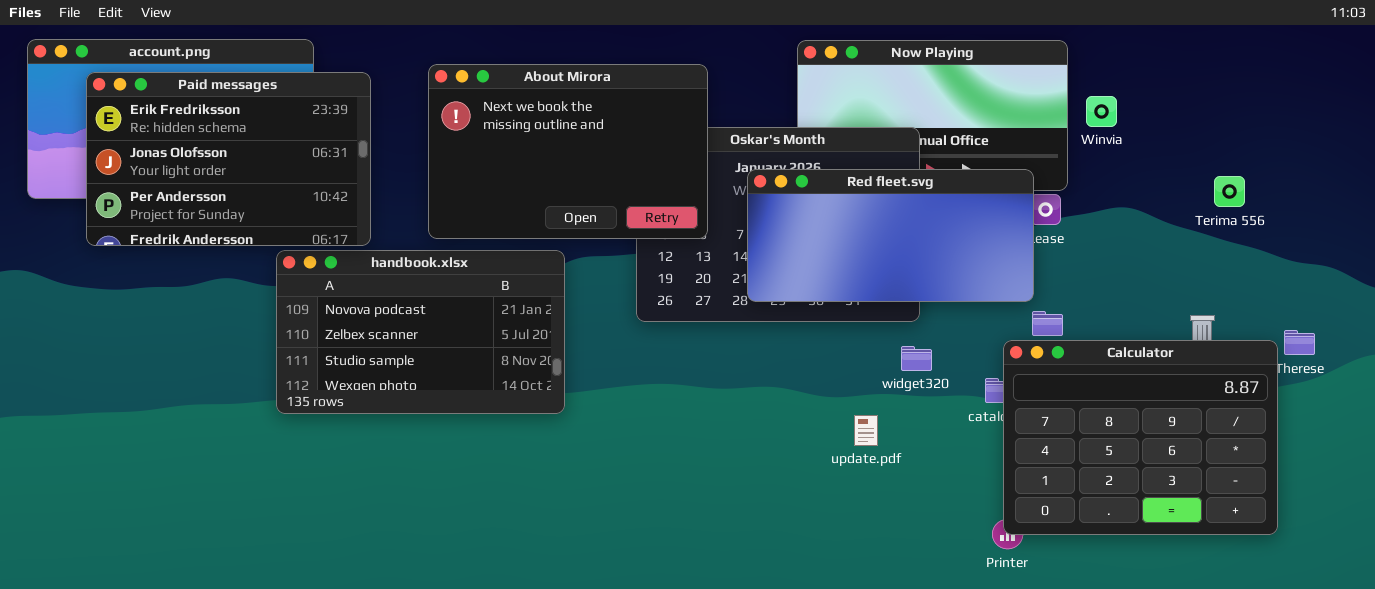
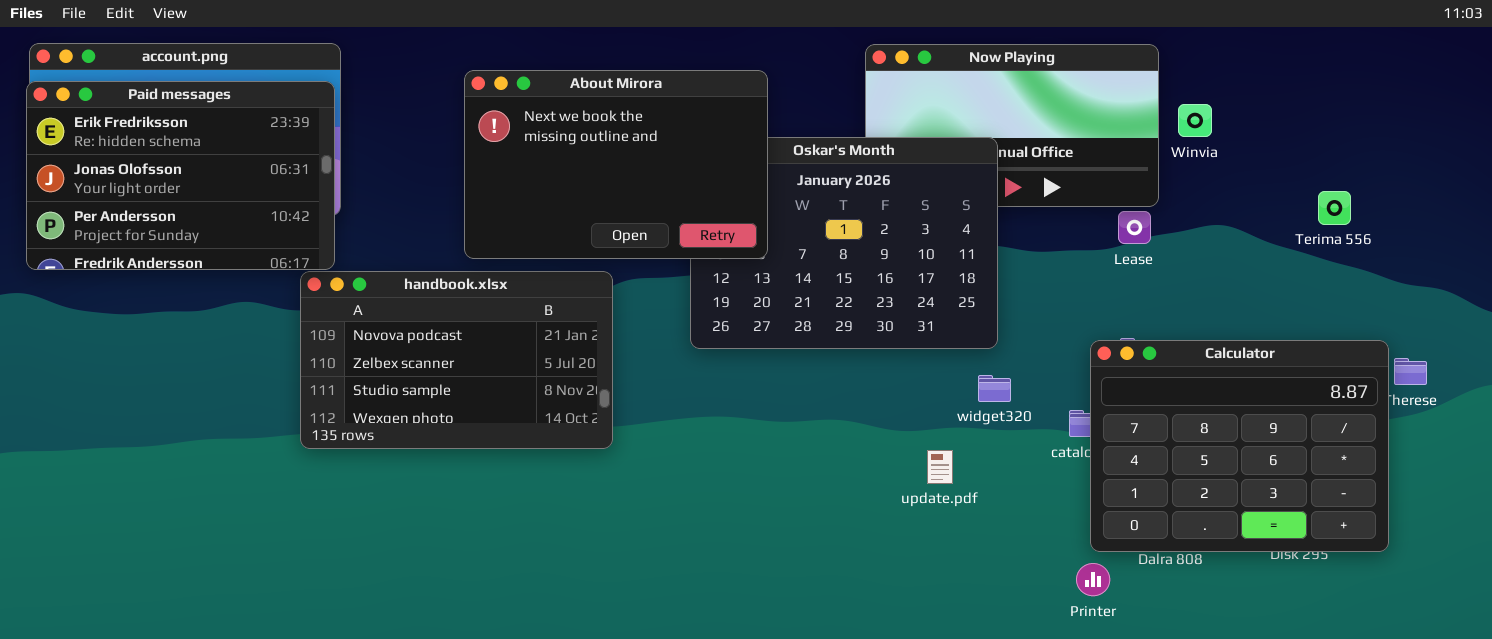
Paid messages: [86,72,371,246] -> [26,81,335,270], moved
Red fleet.svg: [747,169,1034,302] -> none, closed
Calculator: [1003,340,1278,535] -> [1090,340,1389,552], moved

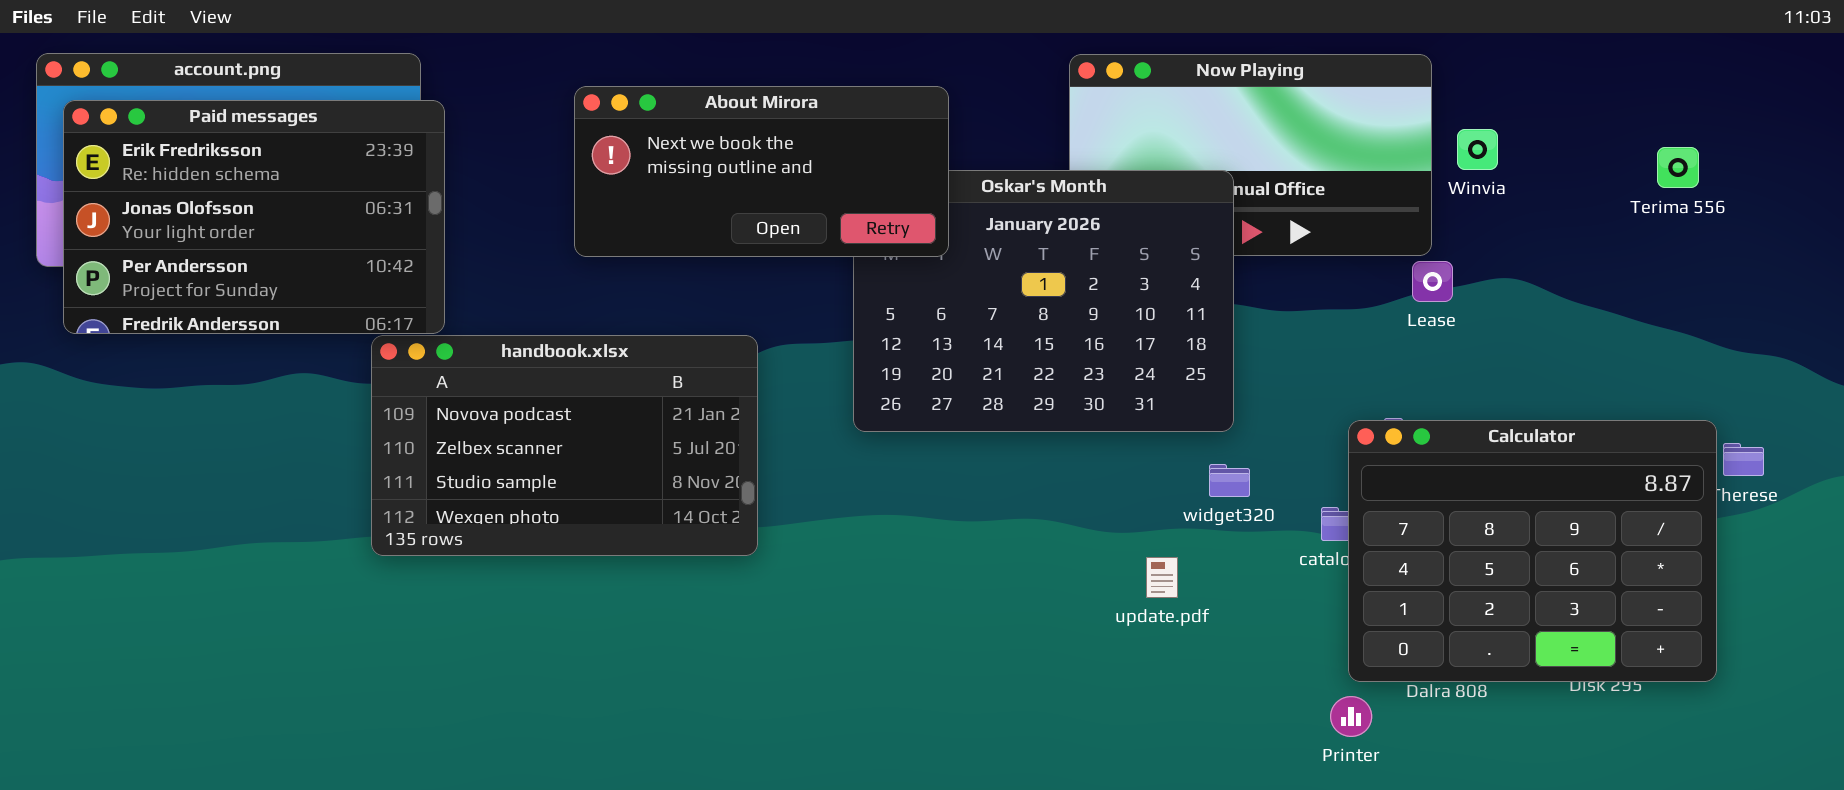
About Mirora: [464,70,768,259] -> [574,86,949,257], resized
Paid messages: [26,81,335,270] -> [63,100,445,334], moved
Terima 556: [1318,191,1351,225] -> [1657,147,1699,188], moved
Lease: [1118,211,1151,244] -> [1412,261,1453,302], moved

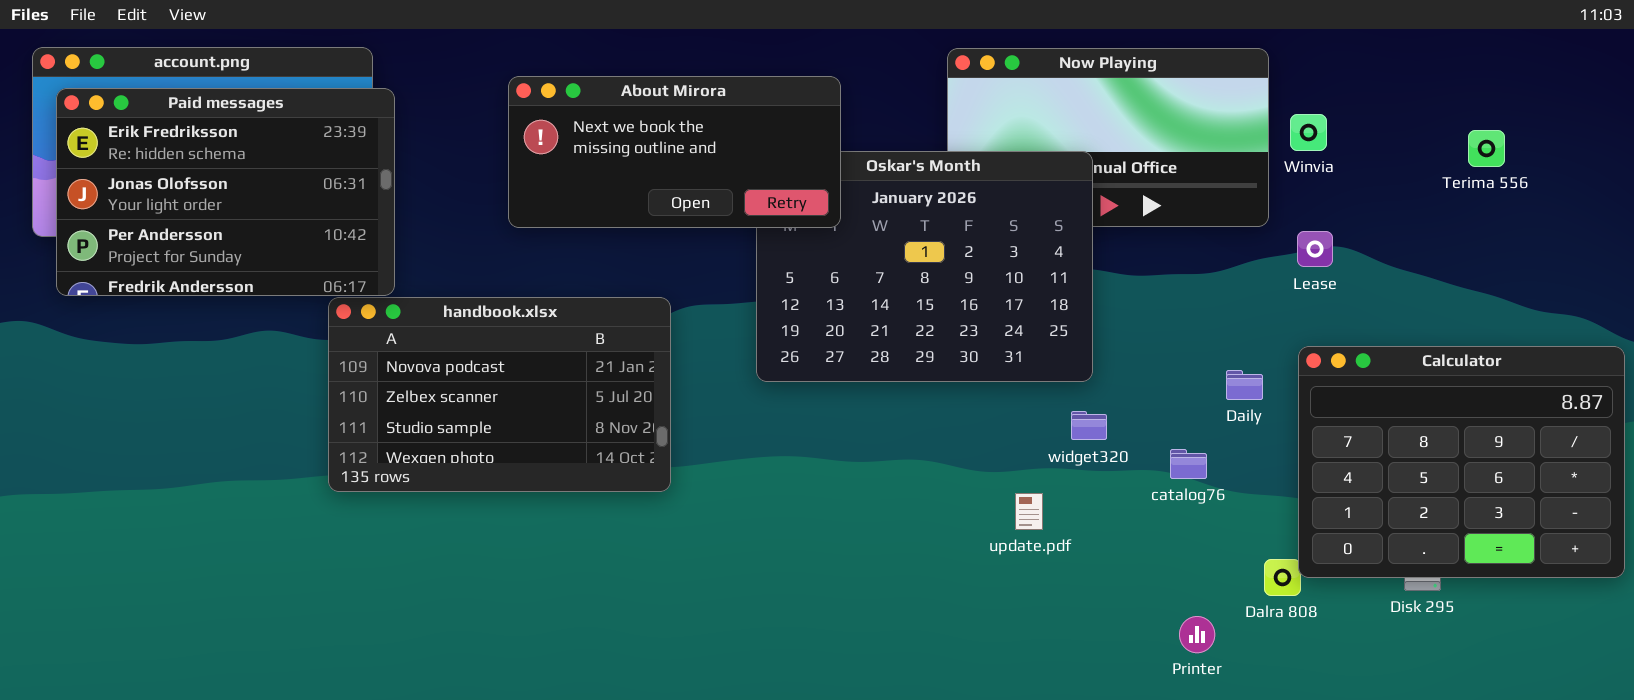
Lease: [1412,261,1453,302] -> [1297,231,1333,267], moved
Calculator: [1348,420,1717,682] -> [1298,346,1625,578], moved

